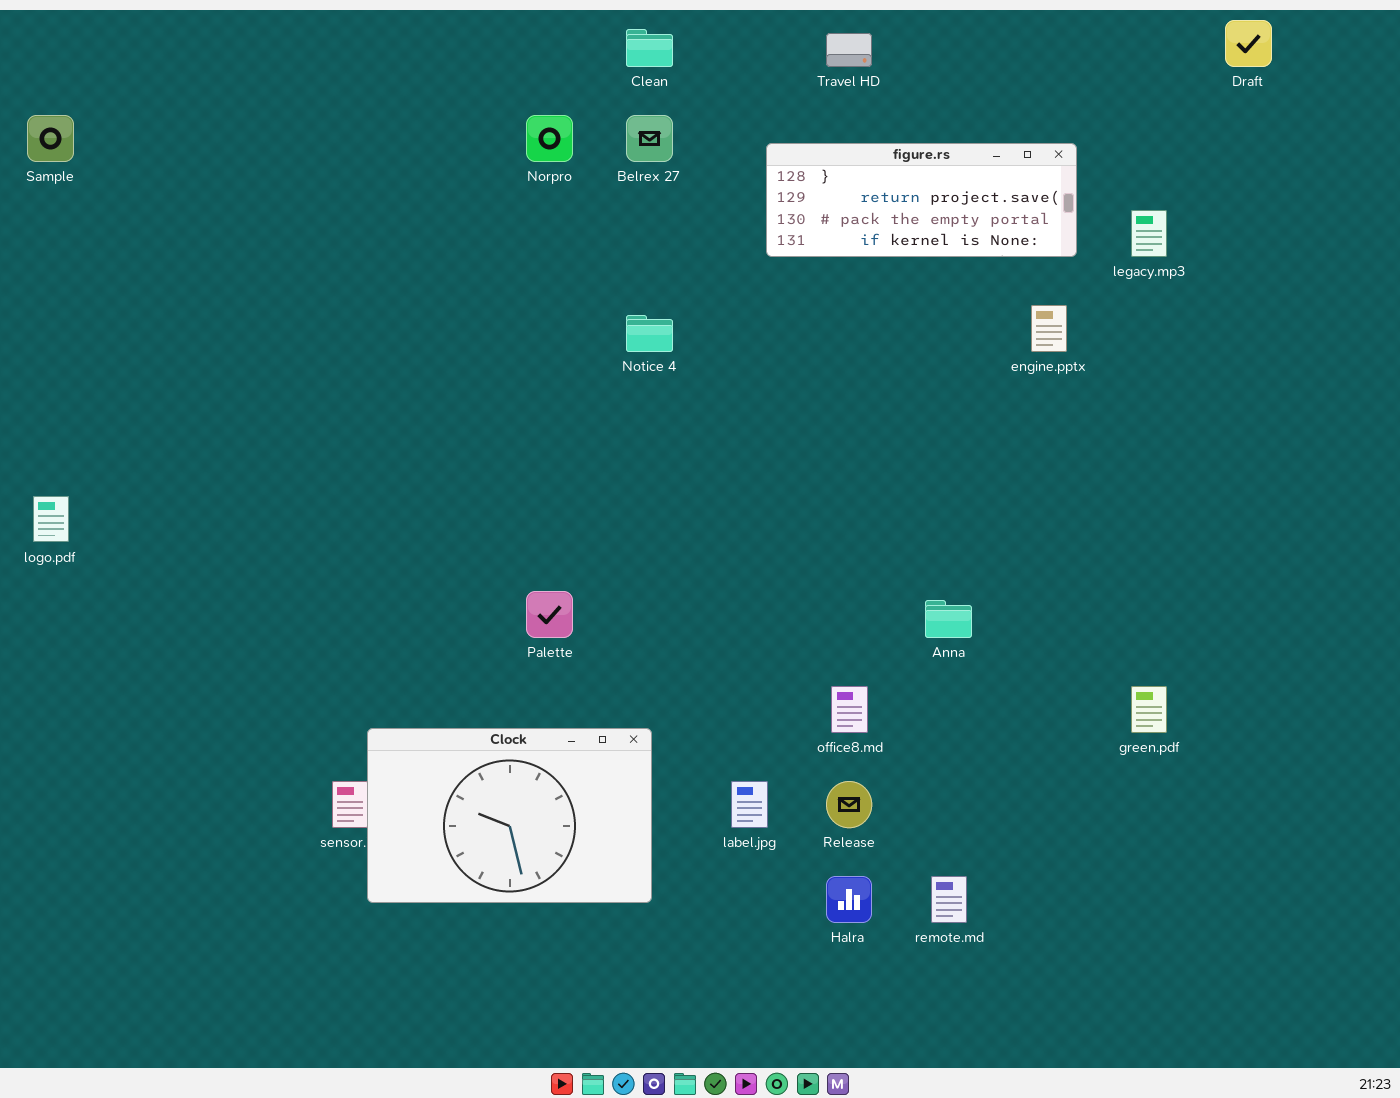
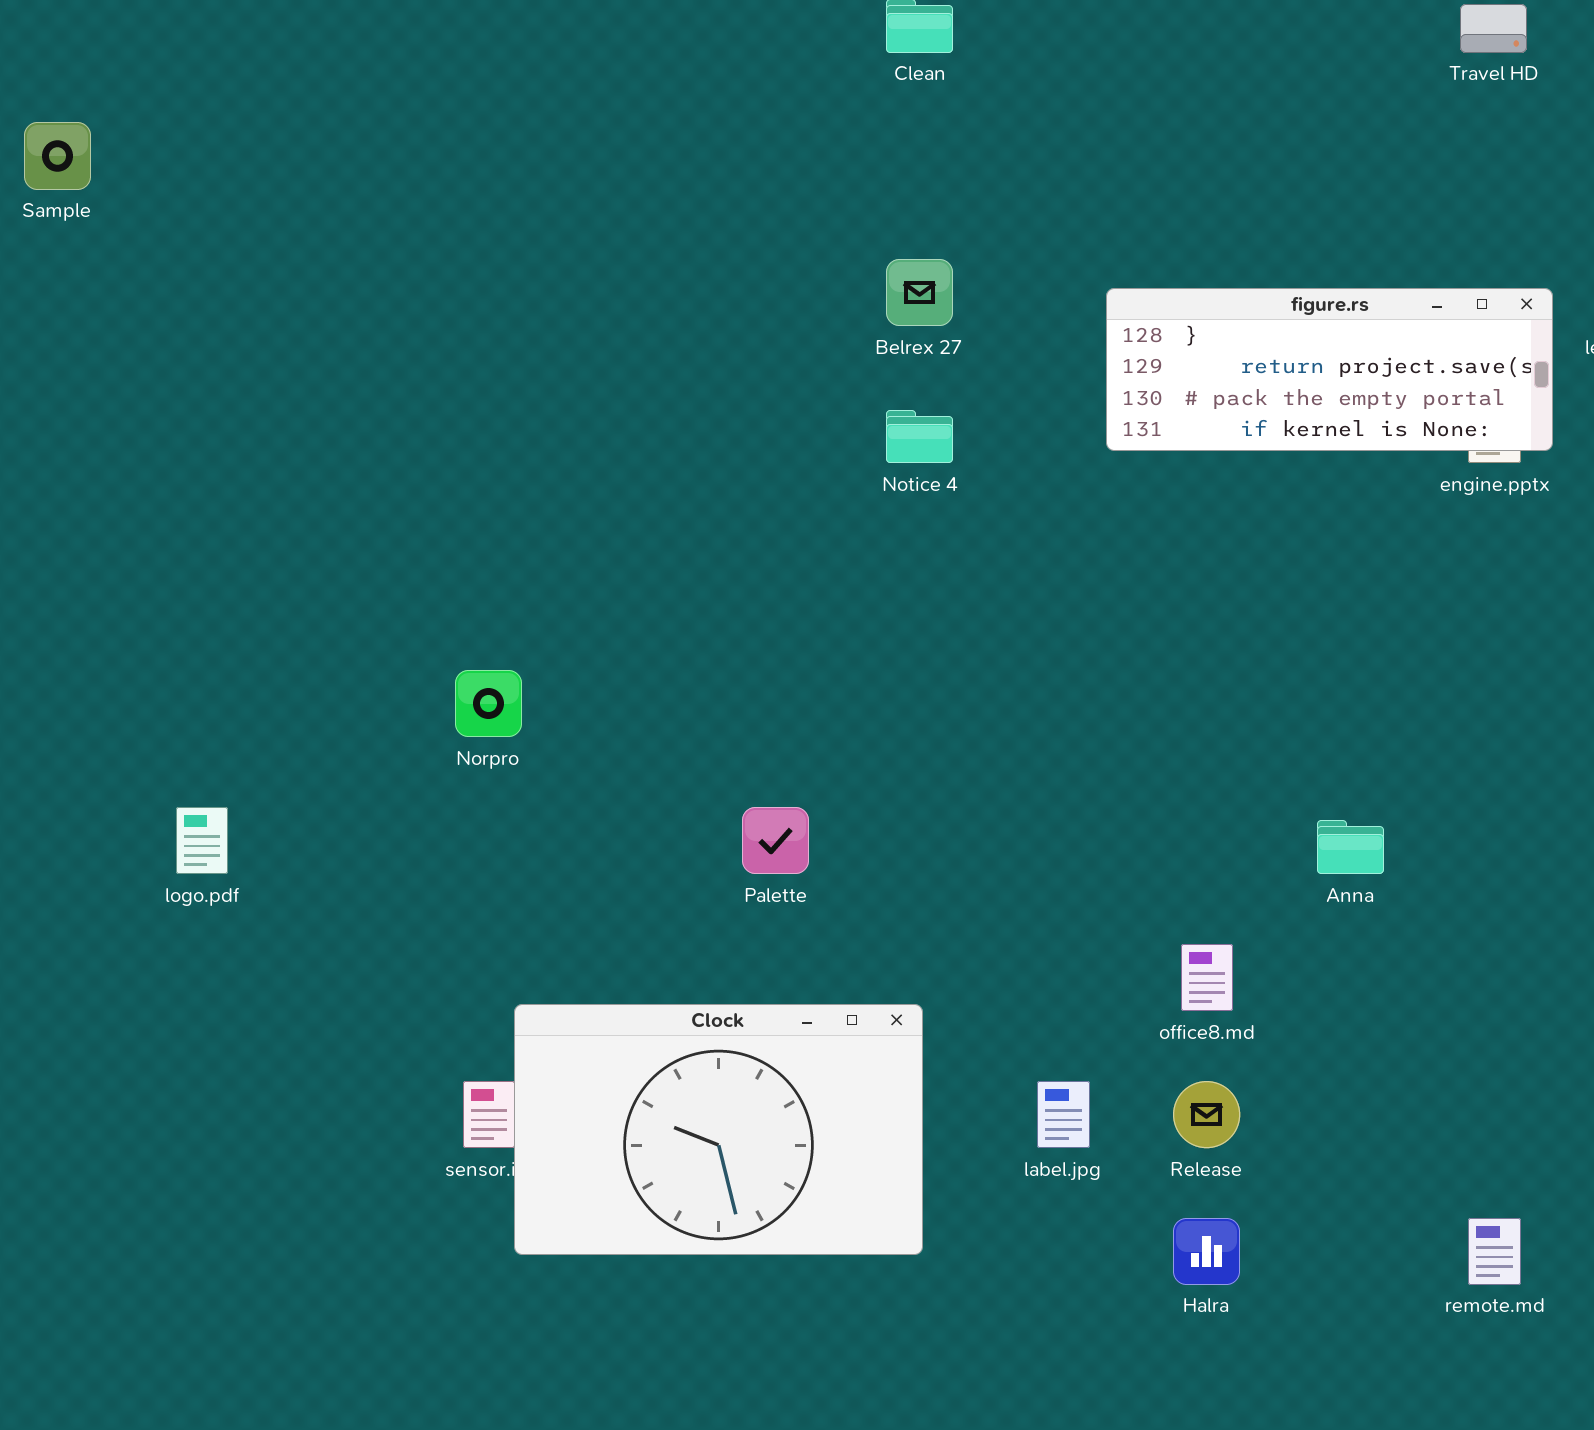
Travel HD: [826,33,872,67] -> [1460,4,1527,53], moved
Norpro: [526,115,573,162] -> [455,670,522,737], moved
Belrex 27: [626,115,673,162] -> [886,259,953,326], moved
figure.rs: [766,143,1077,257] -> [1106,288,1553,451], moved
logo.pdf: [33,496,69,542] -> [176,807,228,874], moved
remote.md: [931,876,967,923] -> [1468,1218,1521,1285], moved

